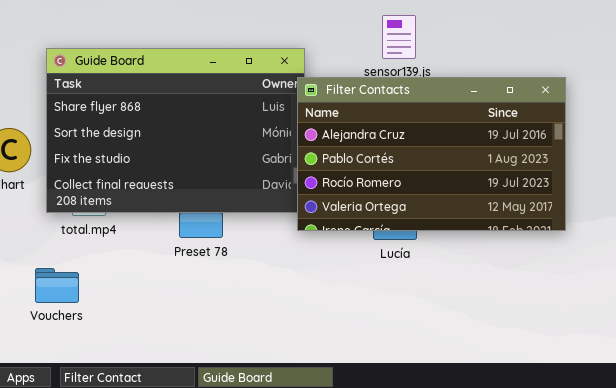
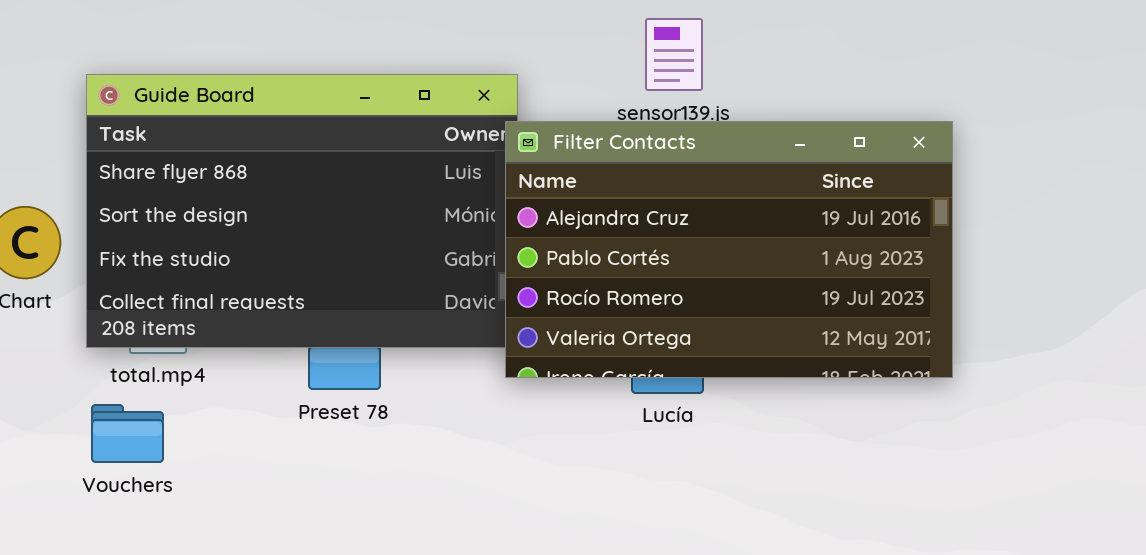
Vouchers: [35,268,79,303] -> [91,404,164,463], moved

